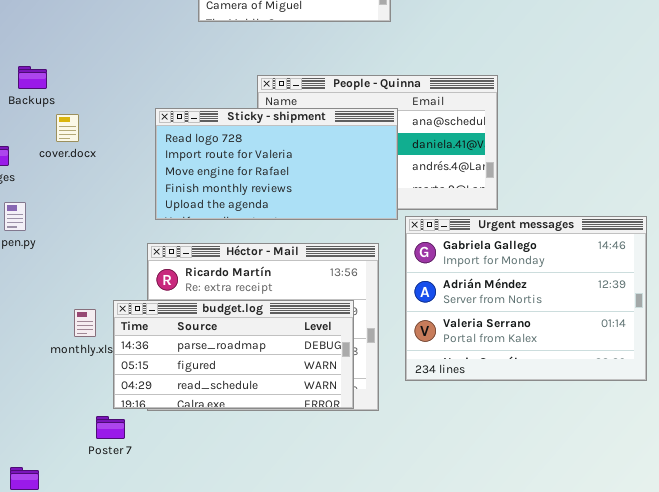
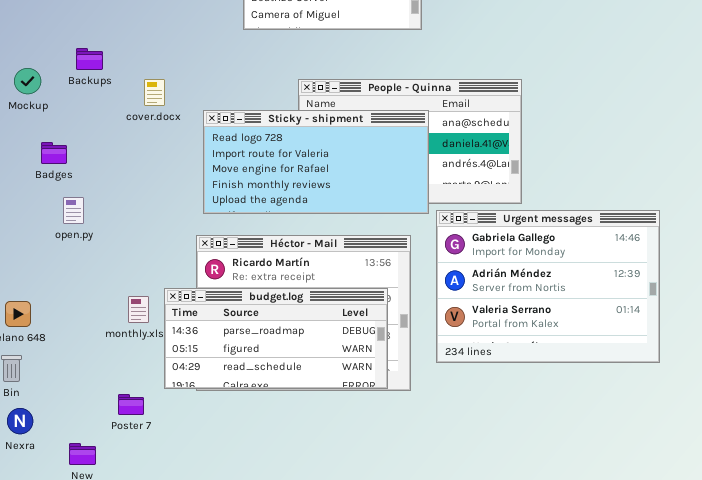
Backups: [18,66,47,89] -> [76,48,103,70], moved
cover.docx: [56,114,79,142] -> [144,79,165,106], moved
Poster 7: [96,416,125,439] -> [118,394,144,415], moved

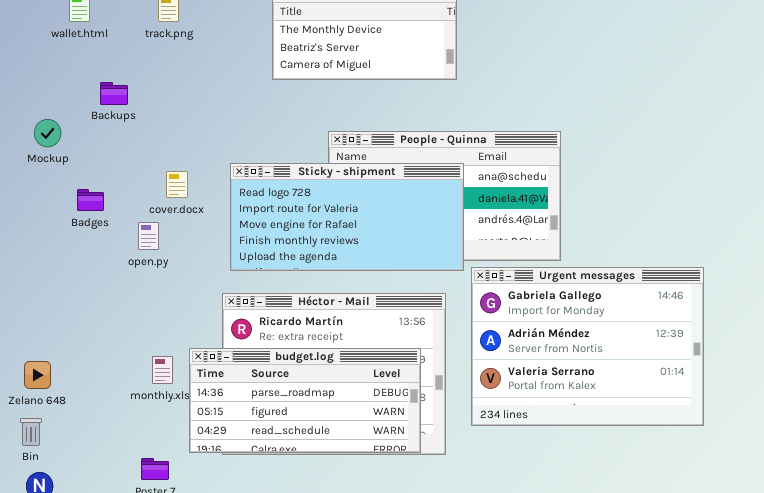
Backups: [76,48,103,70] -> [100,82,128,105], moved
cover.docx: [144,79,165,106] -> [166,171,188,198], moved
Badges: [41,142,67,164] -> [77,189,104,211], moved
open.py: [63,197,84,224] -> [138,222,159,250], moved

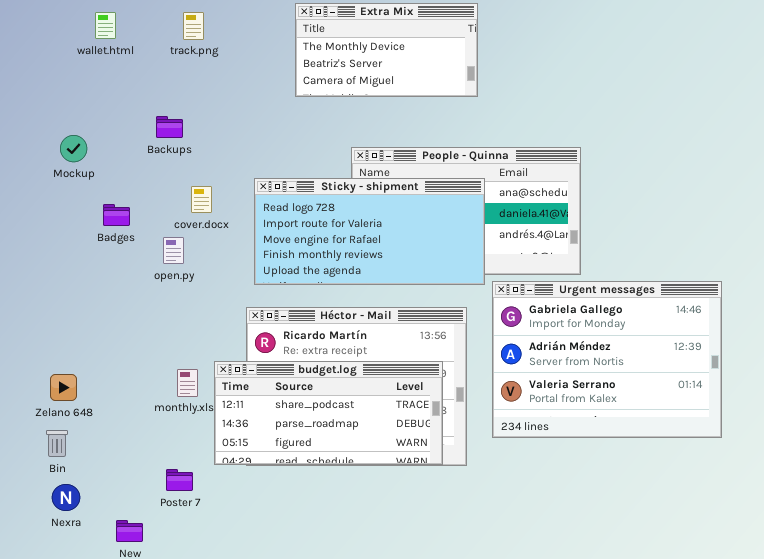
Backups: [100,82,128,105] -> [156,116,183,138], moved
budget.log: [189,348,421,453] -> [214,361,443,465], scrolled up 1 row

